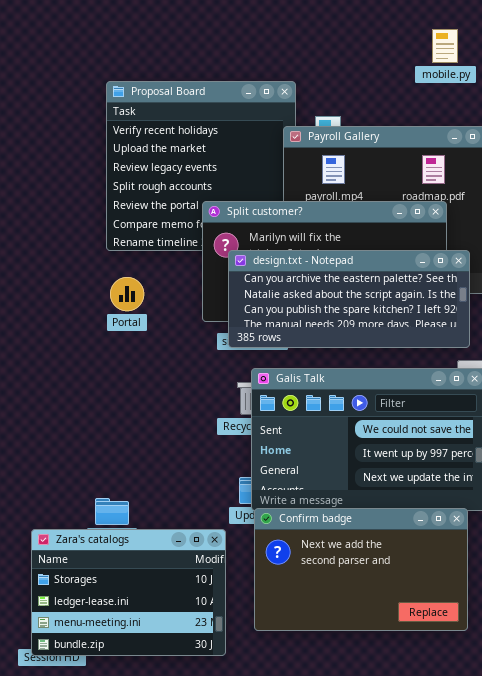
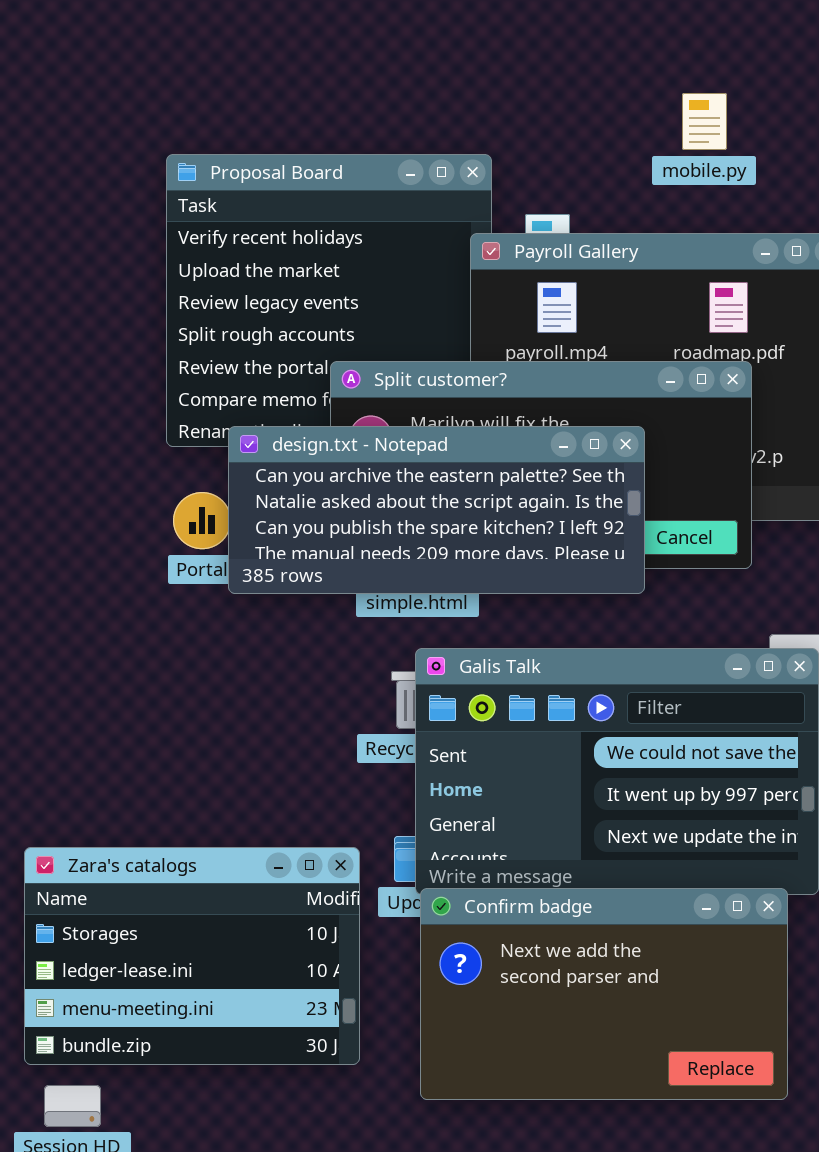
mobile.py: [432,29,458,63] -> [682,93,727,150], moved
design.txt - Notepad: [228,250,470,348] -> [228,426,645,594], moved
Zara's catalogs: [31,529,226,656] -> [24,847,360,1065], moved

